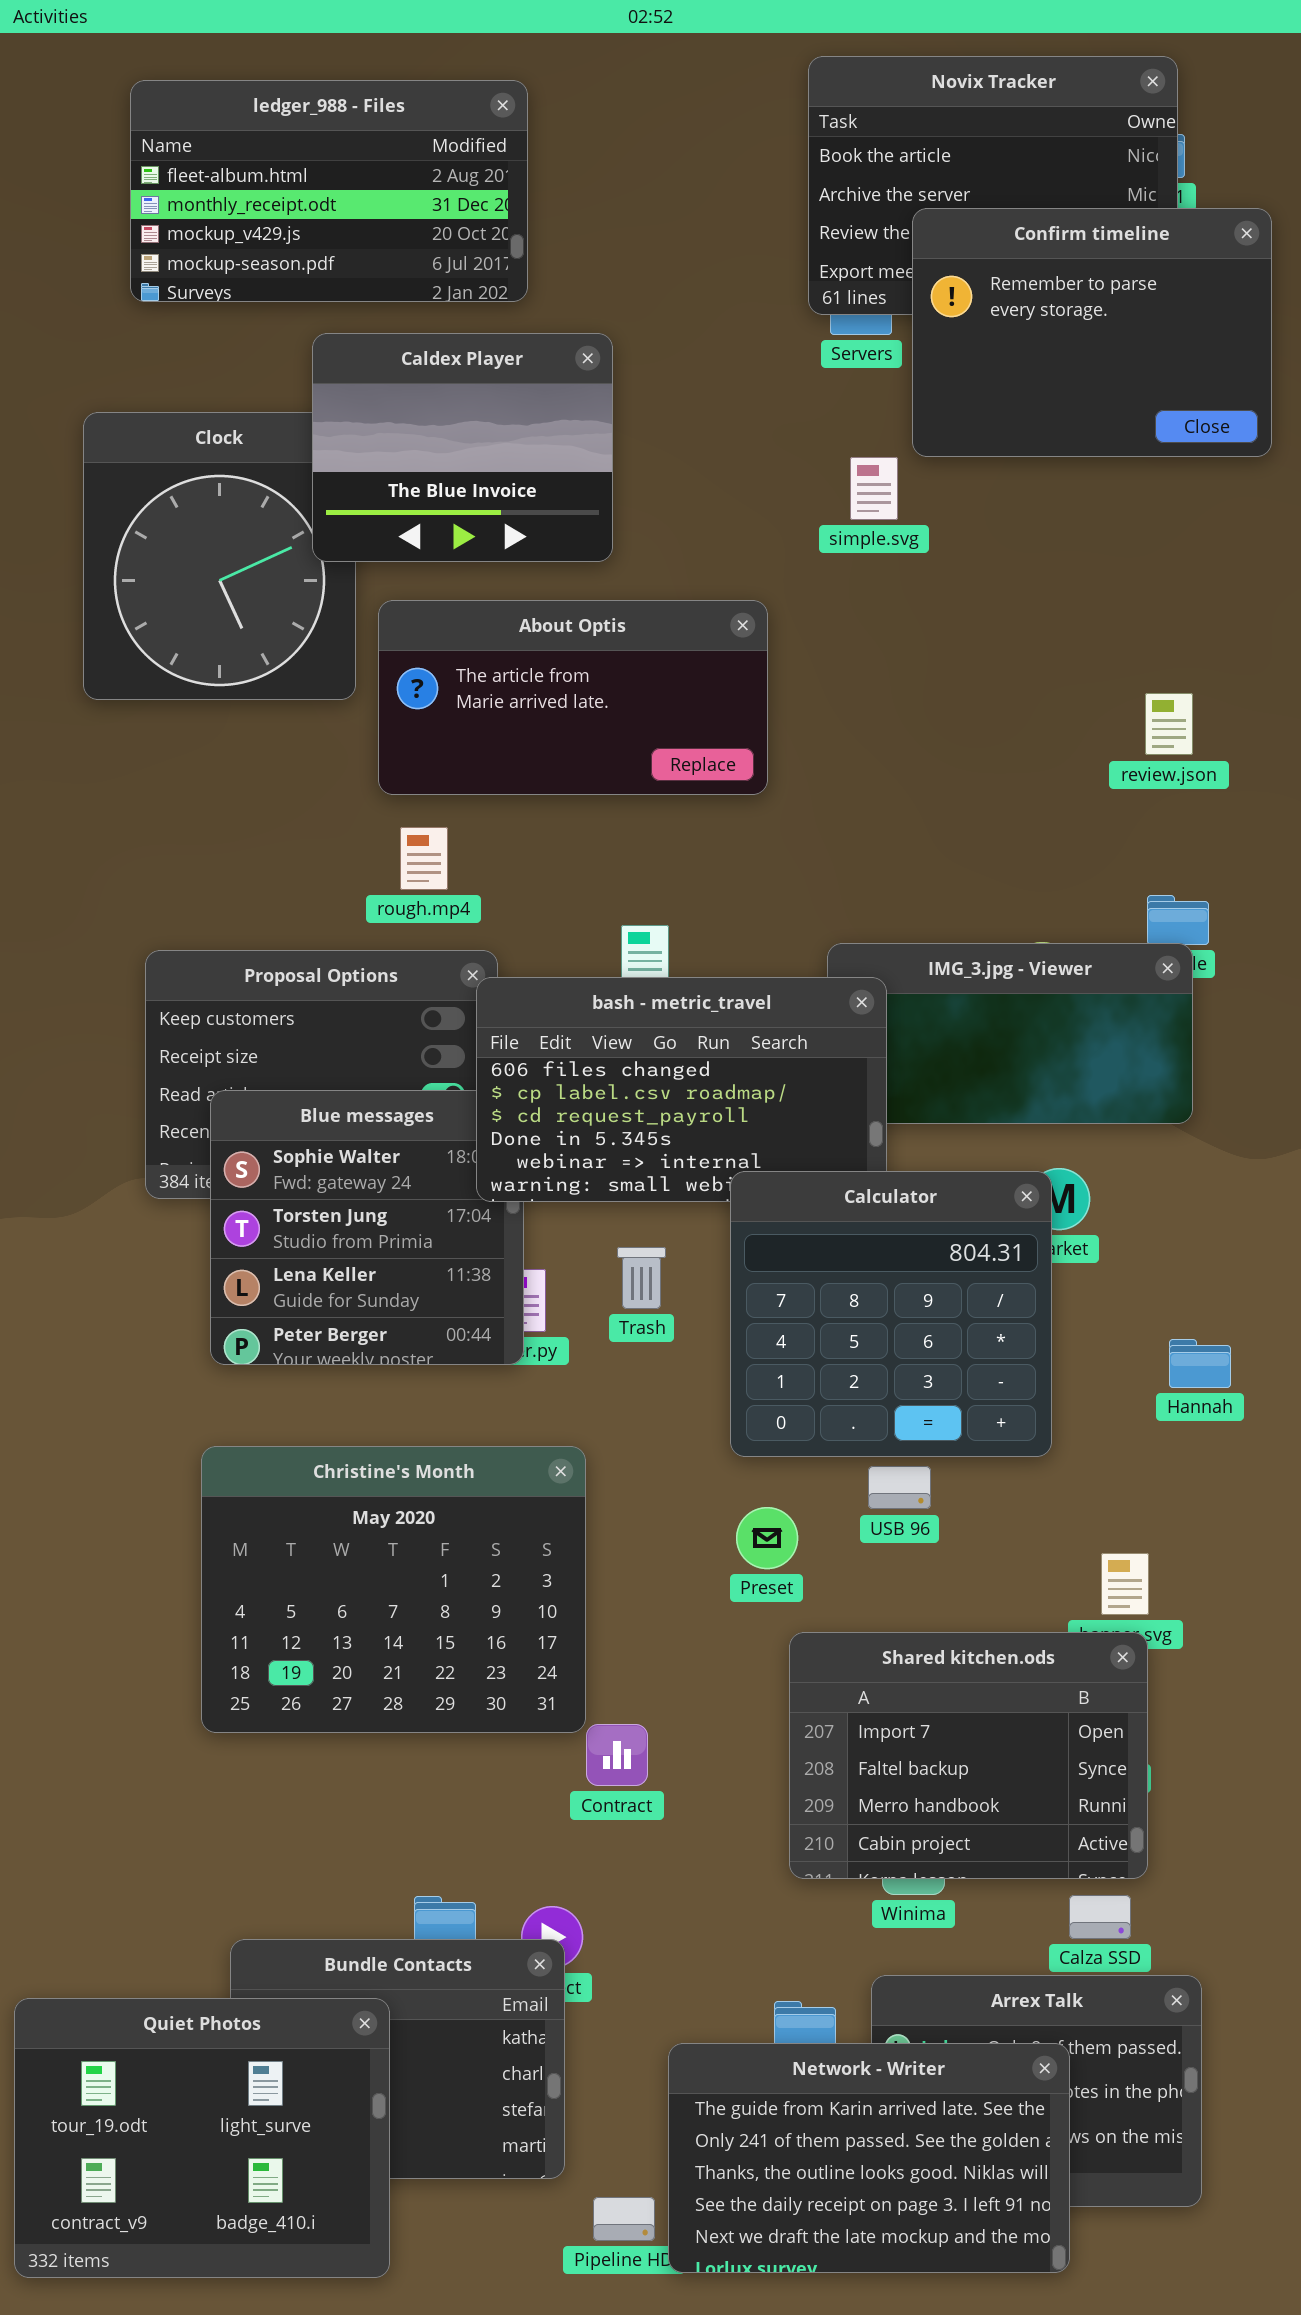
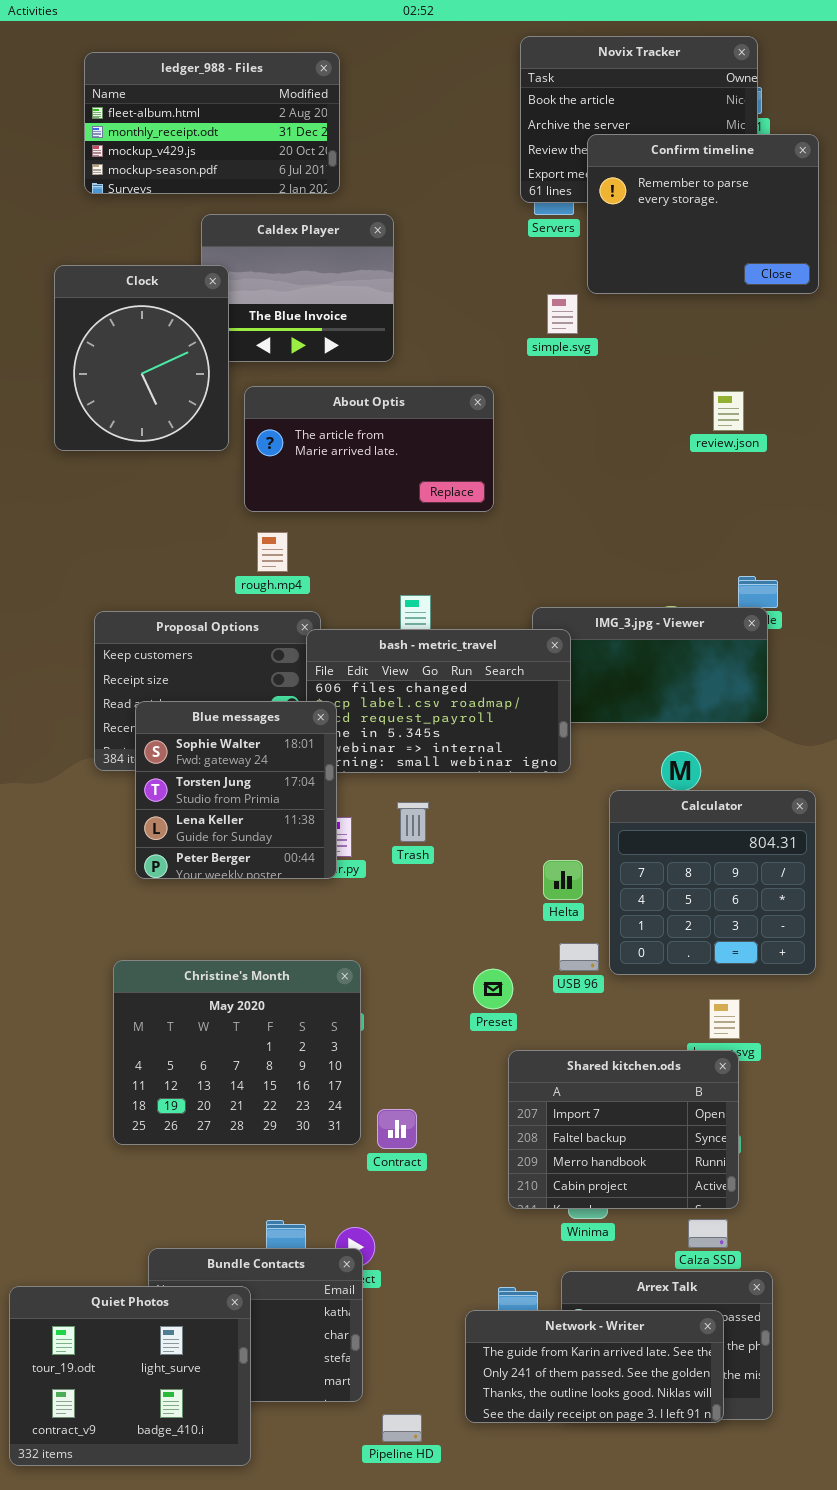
Clock: [83,412,356,700] -> [54,265,229,451], raised
review.json: [1145,693,1193,755] -> [713,391,744,431], moved
Blue messages: [210,1090,524,1365] -> [135,701,337,879], raised
Calculator: [730,1171,1052,1457] -> [609,790,816,975], moved
Christine's Month: [201,1446,586,1733] -> [113,960,361,1145], moved
Network - Writer: [668,2043,1070,2273] -> [465,1310,724,1423], moved, resized

